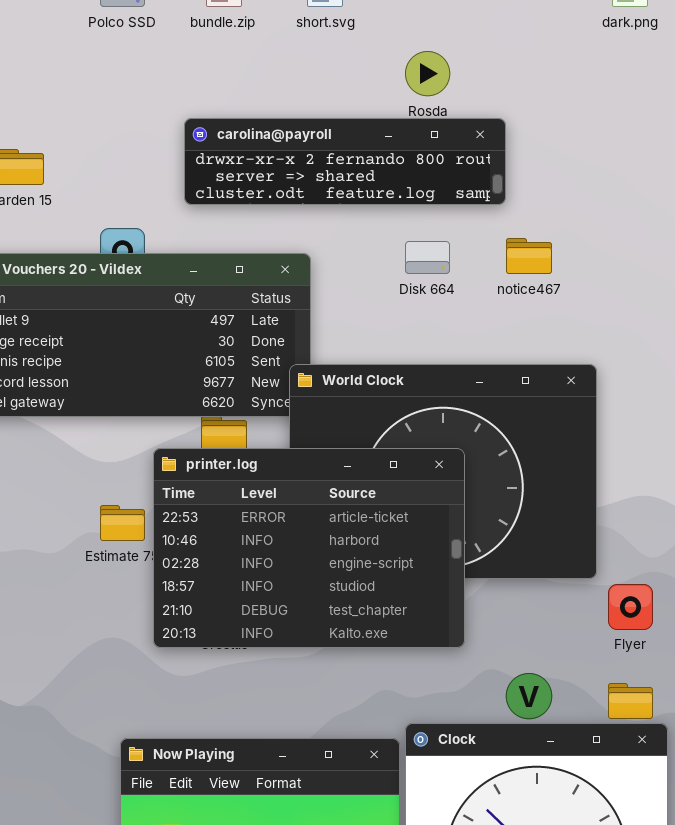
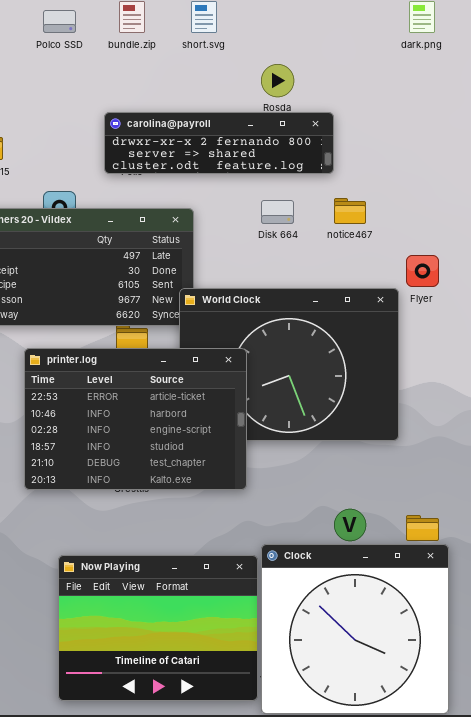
printer.log: [153,448,465,648] -> [24,348,247,490], moved
Flyer: [608,584,653,630] -> [406,255,439,287], moved

